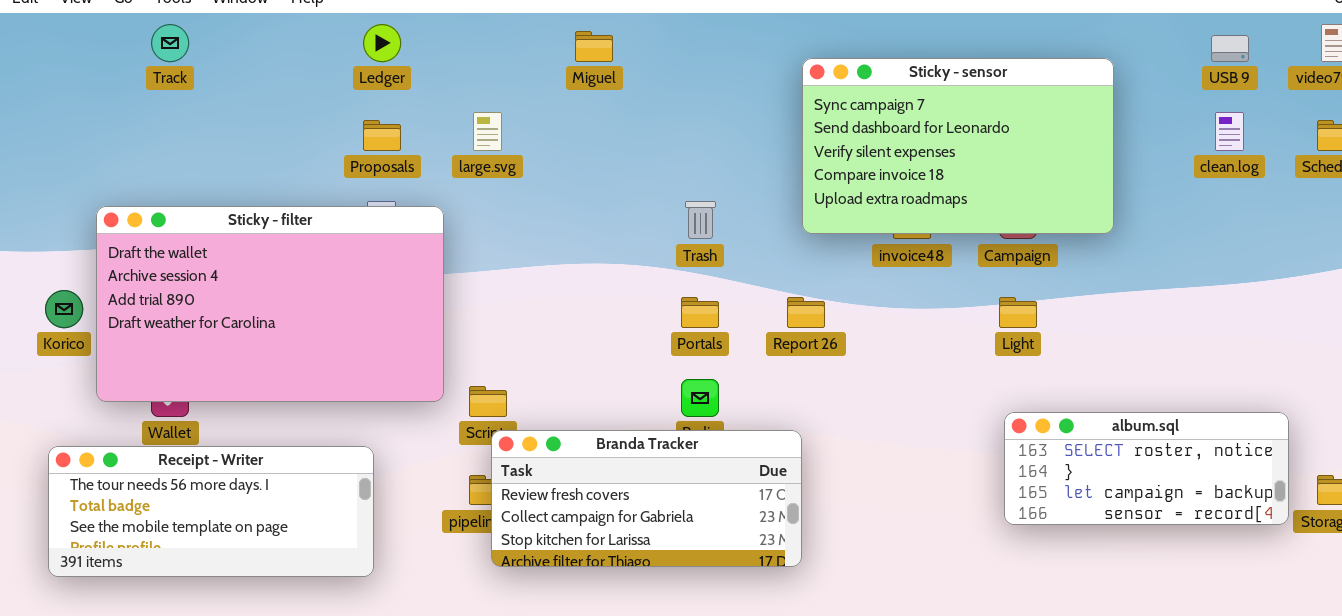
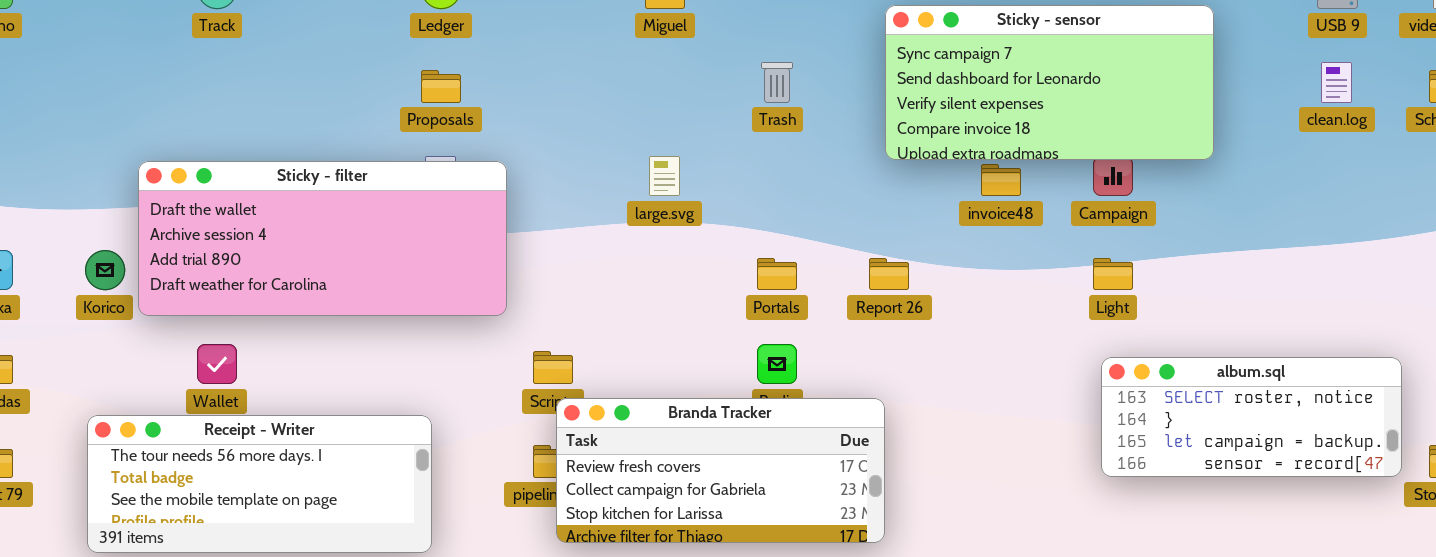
Sticky - sensor: [802,58,1114,234] -> [885,5,1214,160], resized
large.svg: [473,112,502,151] -> [649,156,680,196], moved
Trash: [685,201,716,239] -> [761,62,793,103], moved
Sticky - filter: [96,206,444,402] -> [138,161,507,316], resized
album.sql: [1004,412,1289,525] -> [1101,357,1402,477], moved

